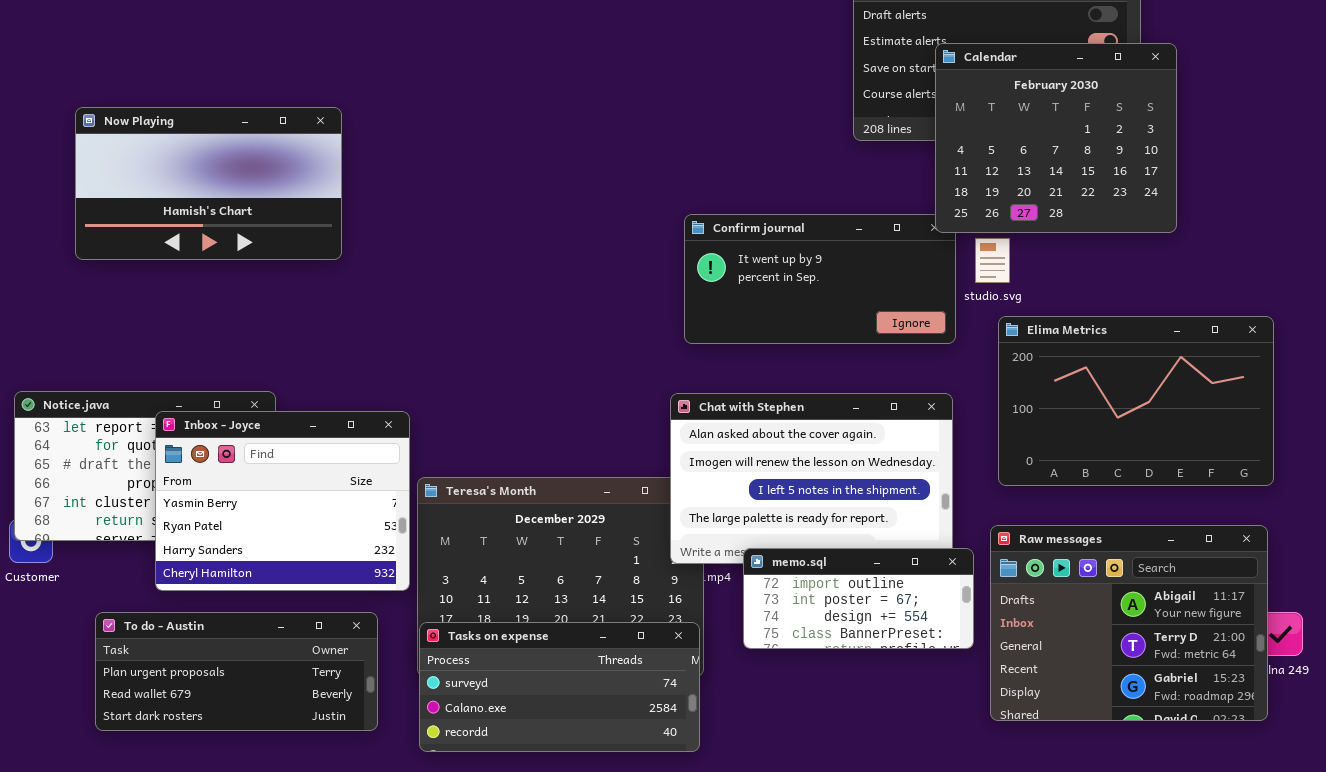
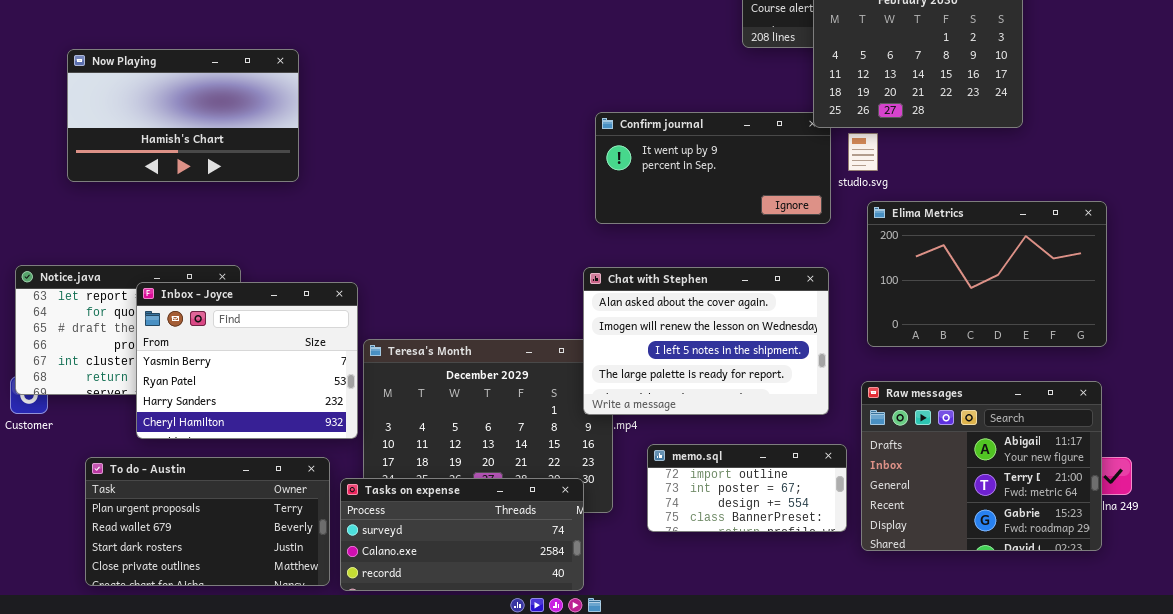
Now Playing: [75,107,342,260] -> [67,49,299,182], moved
memo.sql: [743,548,974,649] -> [647,444,847,532], moved
To do - Austin: [95,612,378,731] -> [85,457,330,586], resized
Tasks on expense: [419,622,700,752] -> [340,478,584,591], moved

